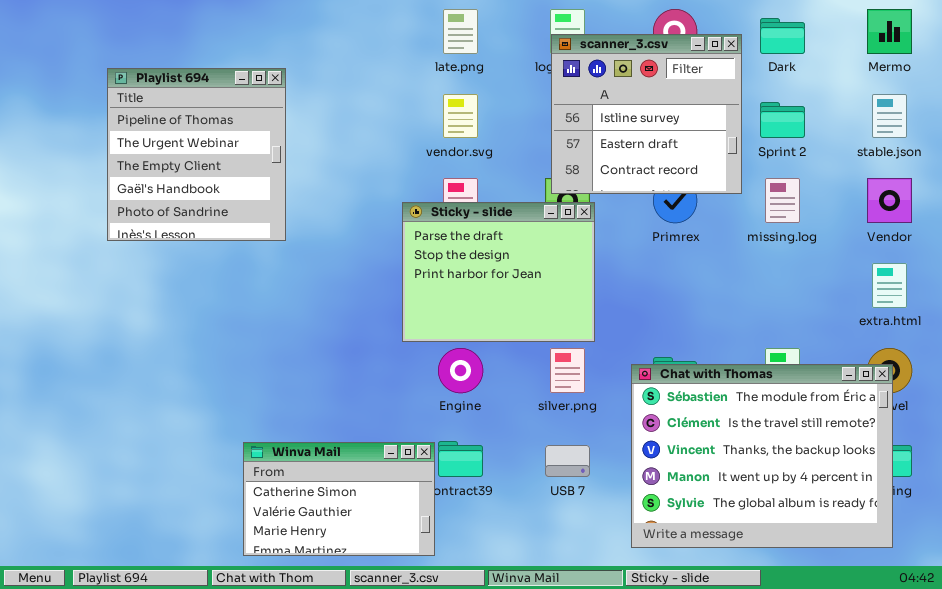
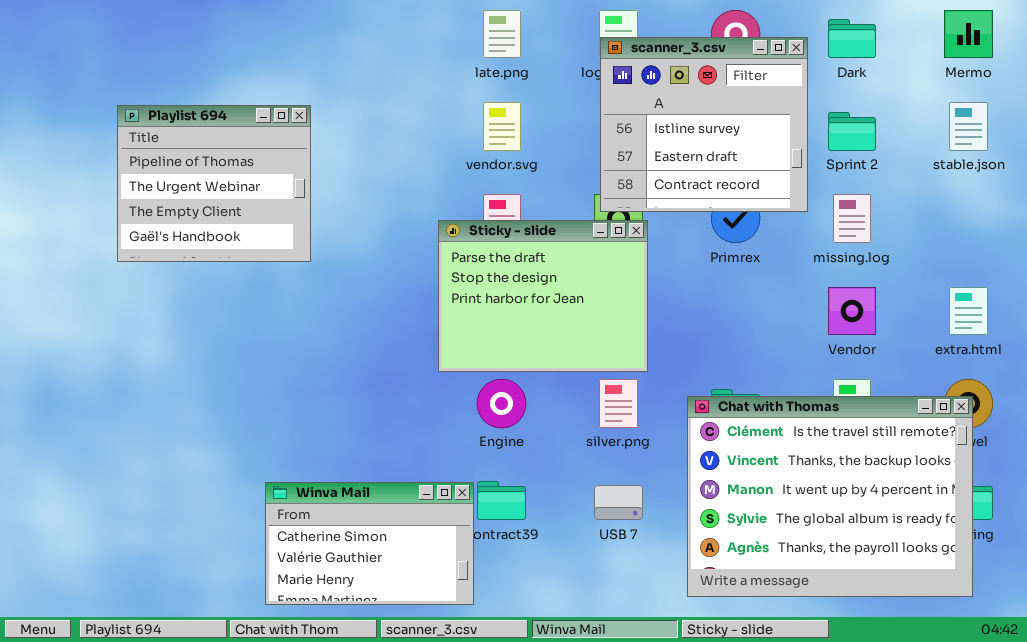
Playlist 694: [107,68,286,241] -> [117,105,311,262], resized
Vendor: [867,178,912,223] -> [828,287,876,335], moved
Chat with Thomas: [631,364,893,548] -> [687,396,973,597], scrolled down 1 row

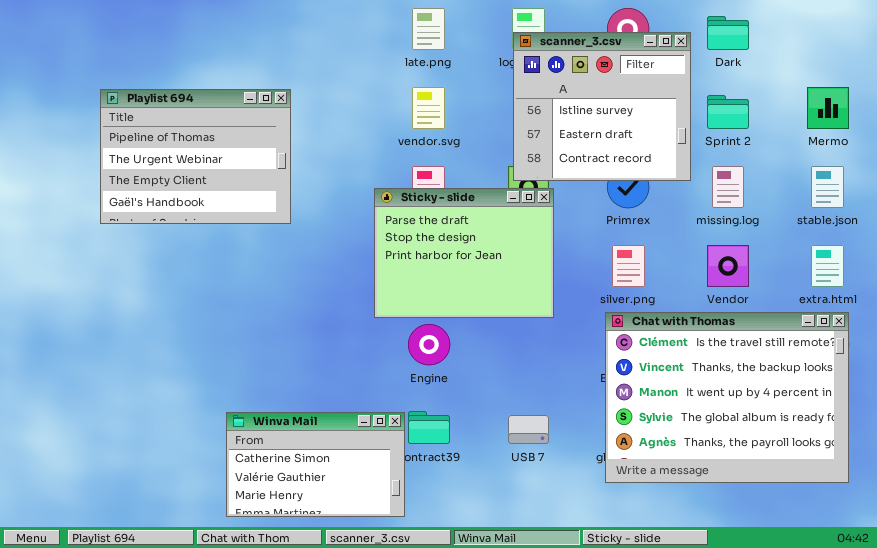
Mermo: [944,10,993,58] -> [807,87,849,129], moved
stable.json: [949,102,988,151] -> [811,166,844,208], moved
Playlist 694: [117,105,311,262] -> [100,89,291,224], resized
silver.png: [599,379,638,428] -> [612,245,645,287], moved
Chat with Thomas: [687,396,973,597] -> [605,312,849,483], moved

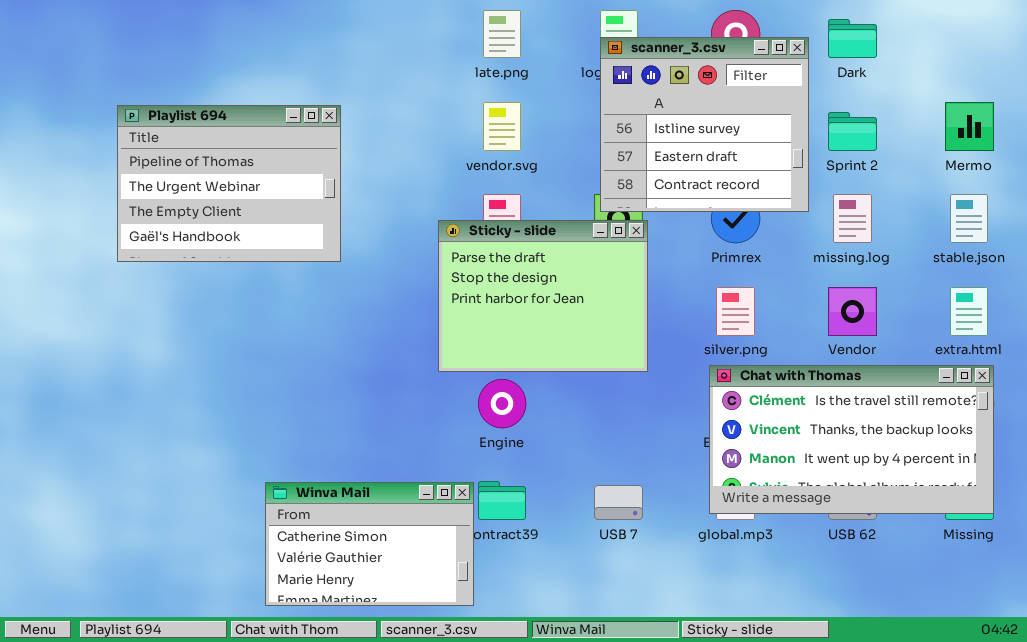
Chat with Thomas: [605,312,849,483] -> [709,365,994,514], resized

